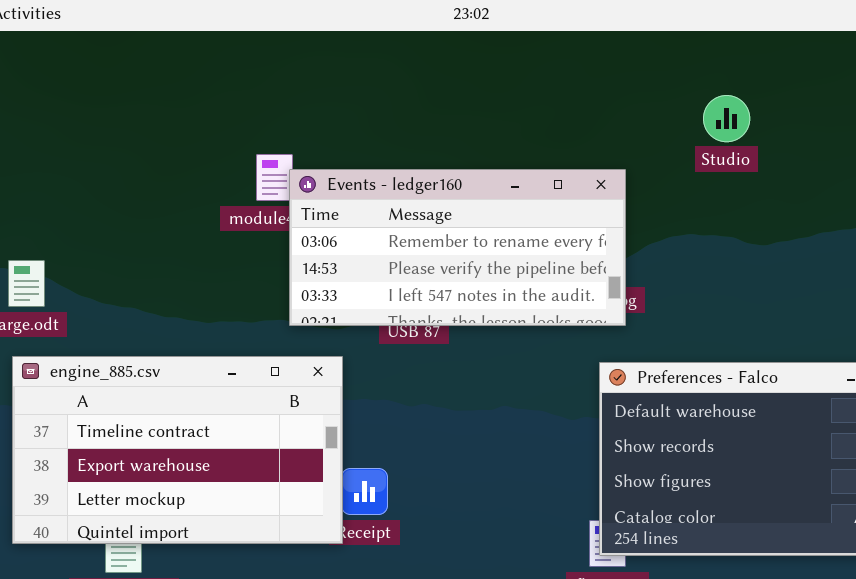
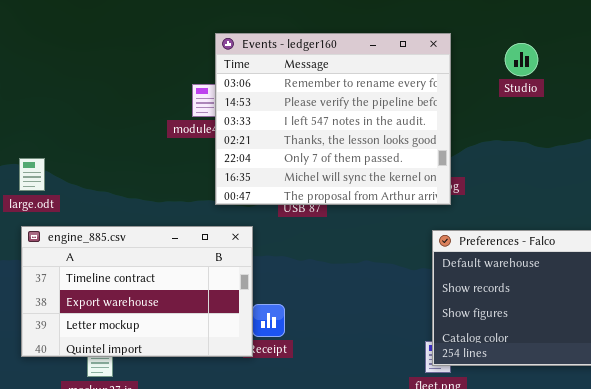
Events - ledger160: [289,169,626,326] -> [215,33,451,205], resized

